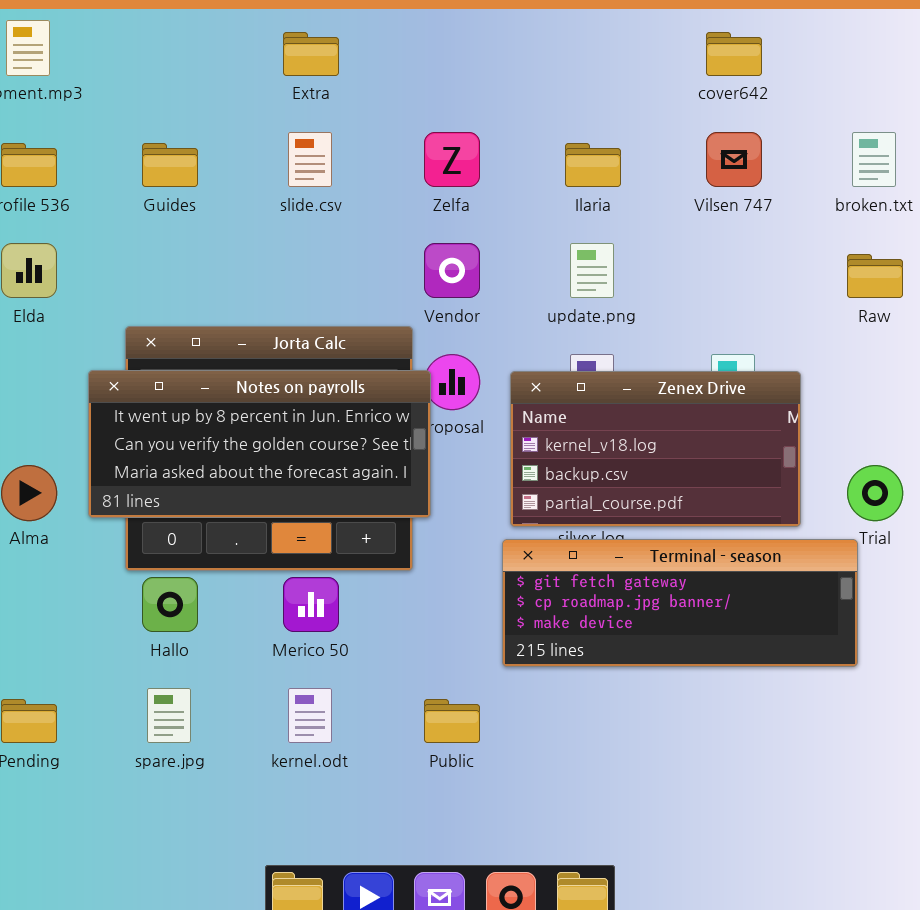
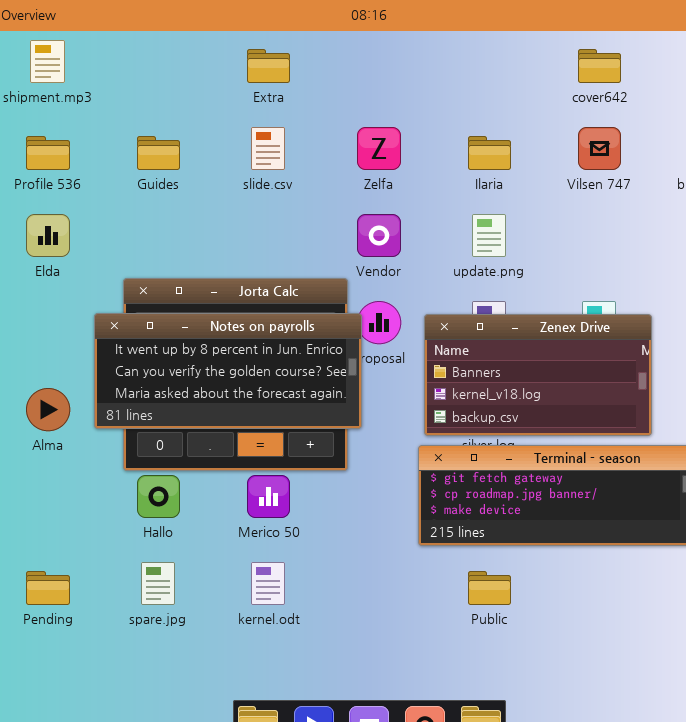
Zenex Drive: [510,371,801,527] -> [424,314,652,436], scrolled up 1 row
Public: [424,699,480,743] -> [468,571,511,605], moved

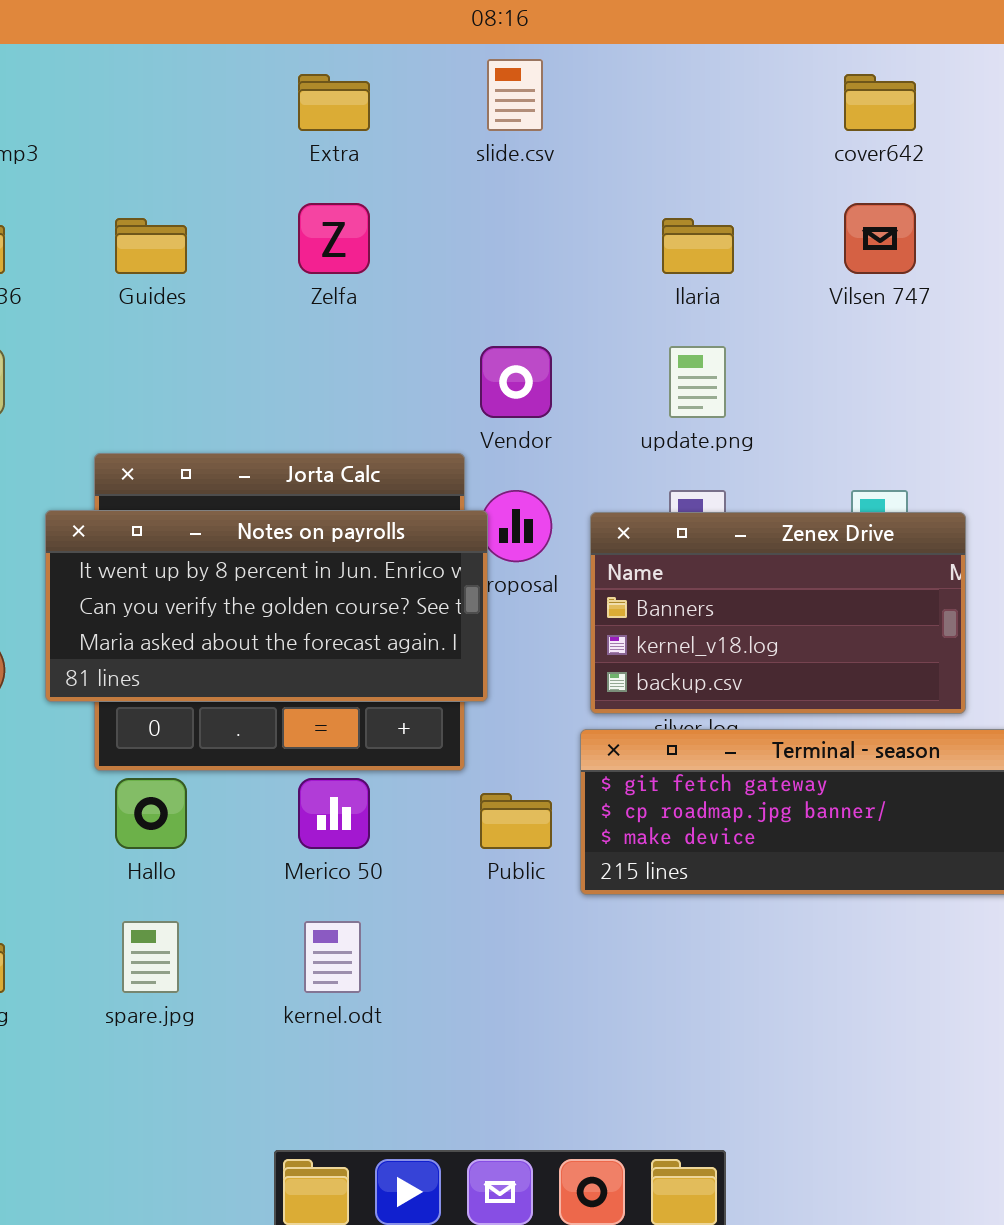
slide.csv: [251,127,285,170] -> [487,59,543,131], moved
Zelfa: [357,127,401,170] -> [298,203,370,274], moved
Public: [468,571,511,605] -> [480,793,552,849], moved

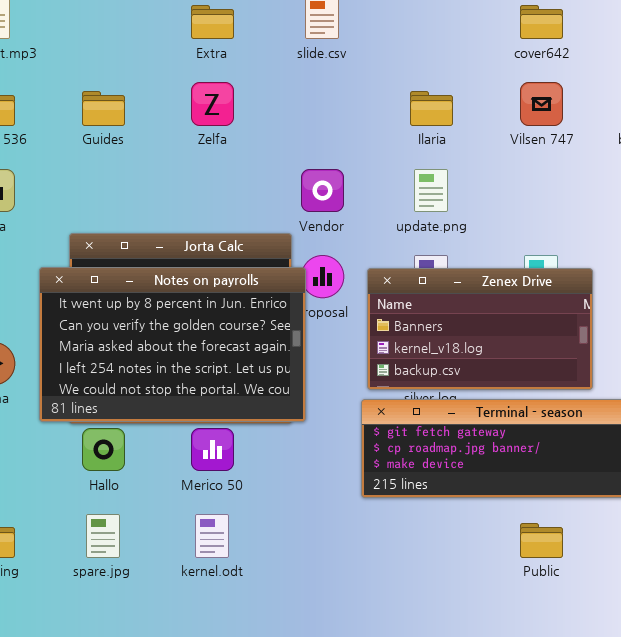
Notes on payrolls: [45,510,488,702] -> [39,267,306,422], resized
Public: [480,793,552,849] -> [520,523,563,558], moved

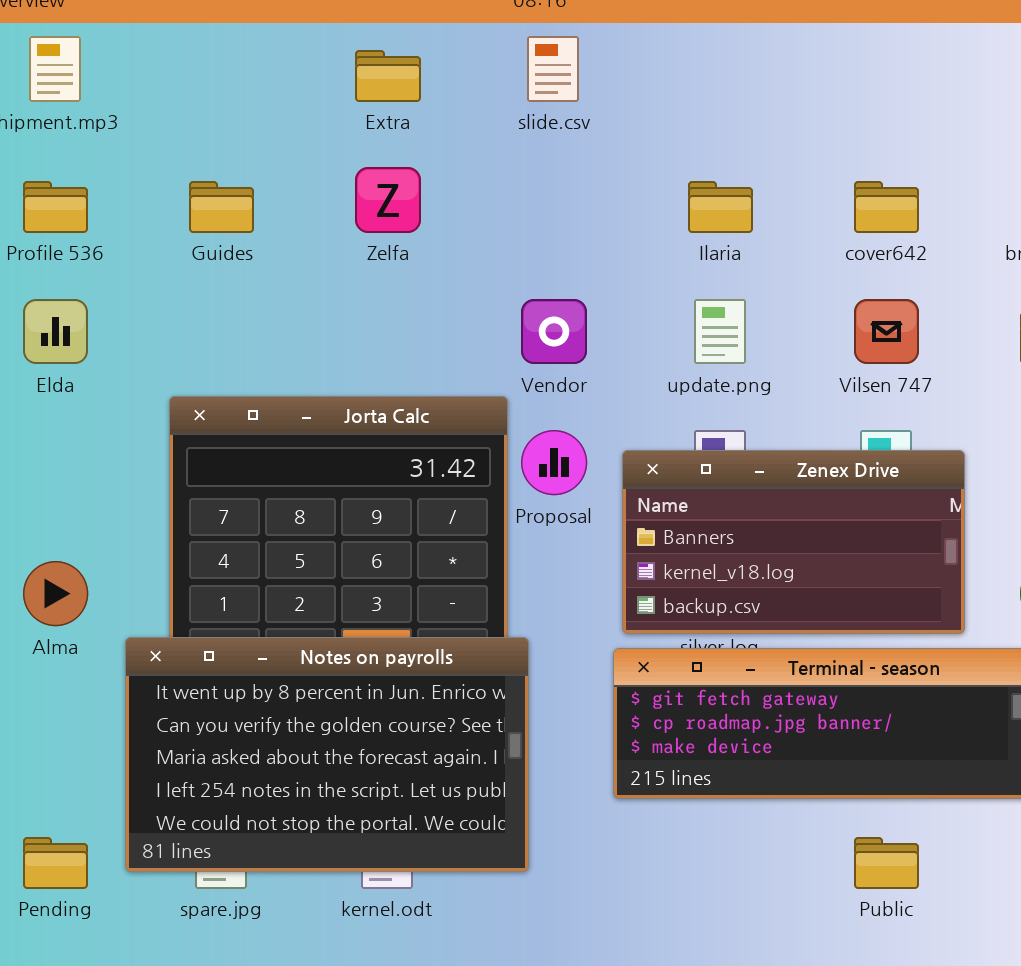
cover642: [520,5,563,39] -> [854,181,919,233], moved
Vilsen 747: [520,82,563,126] -> [854,299,919,364], moved
Notes on payrolls: [39,267,306,422] -> [125,637,529,872], moved

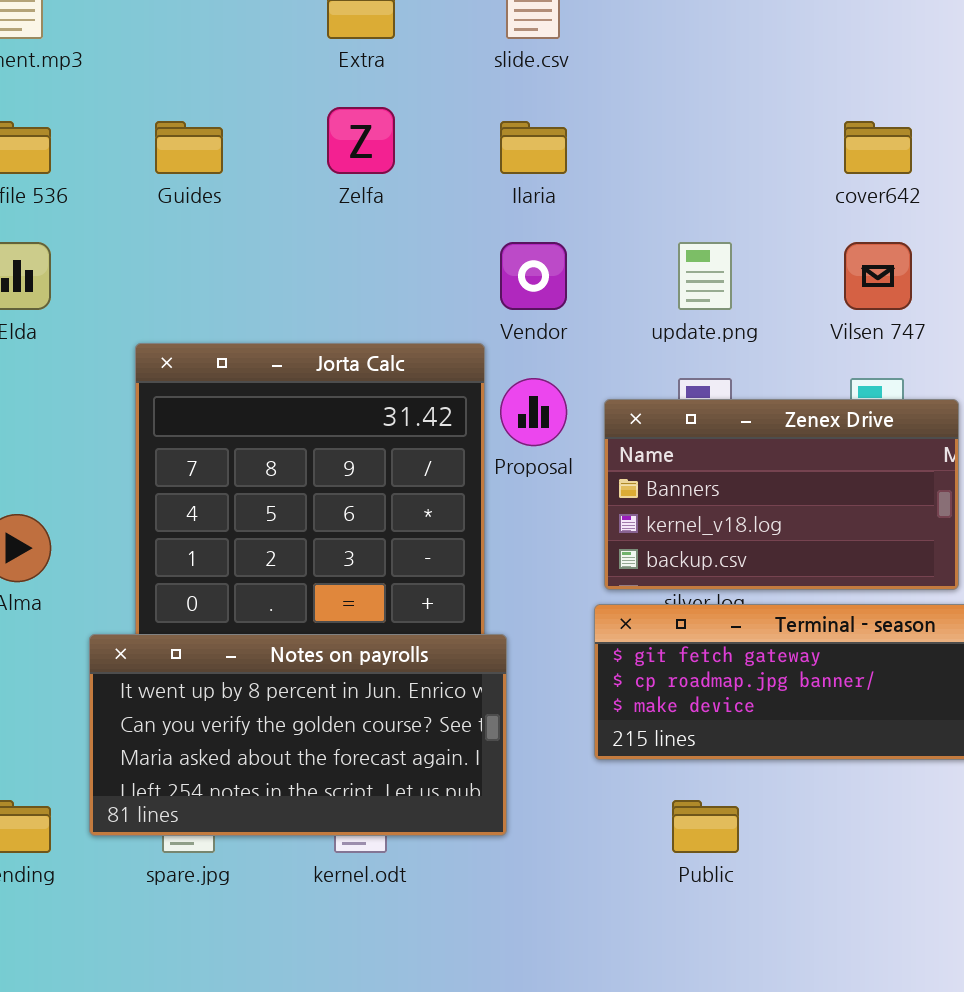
Ilaria: [688,181,753,233] -> [500,121,567,174], moved
Notes on payrolls: [125,637,529,872] -> [89,634,507,836], resized
Public: [854,837,919,889] -> [672,800,739,853], moved

